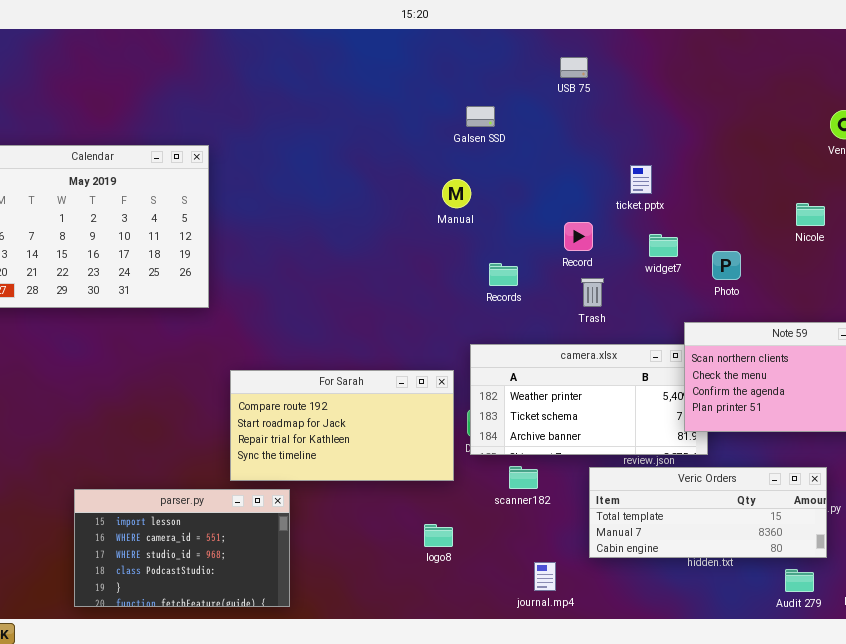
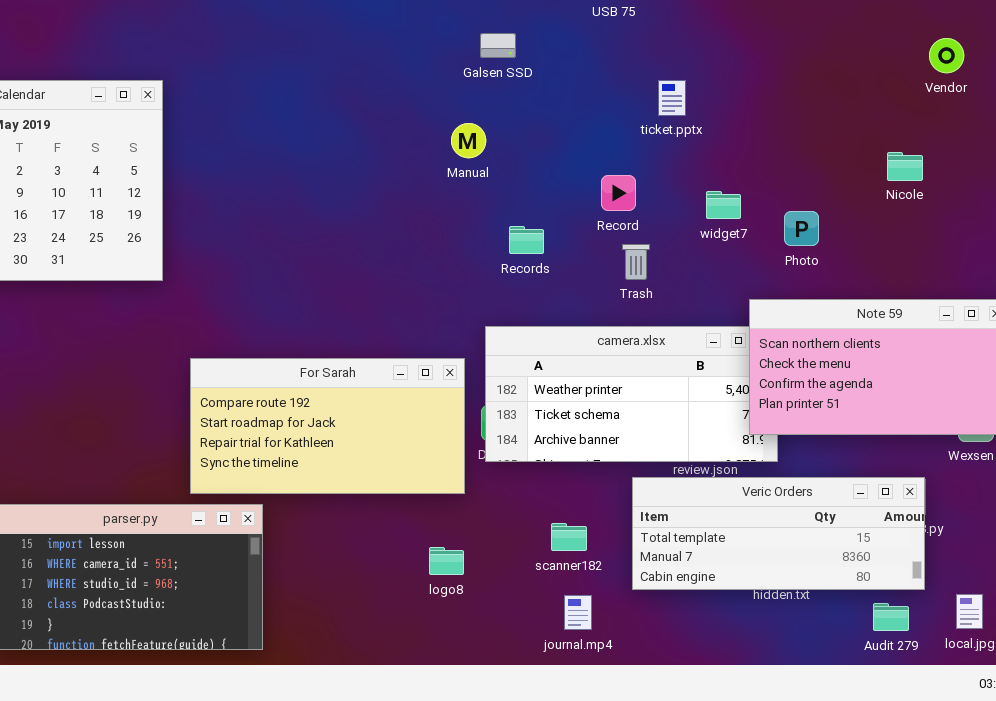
ticket.pptx: [630,165,652,194] -> [658,80,686,116], moved
scanner182: [509,466,538,489] -> [551,523,587,551], moved

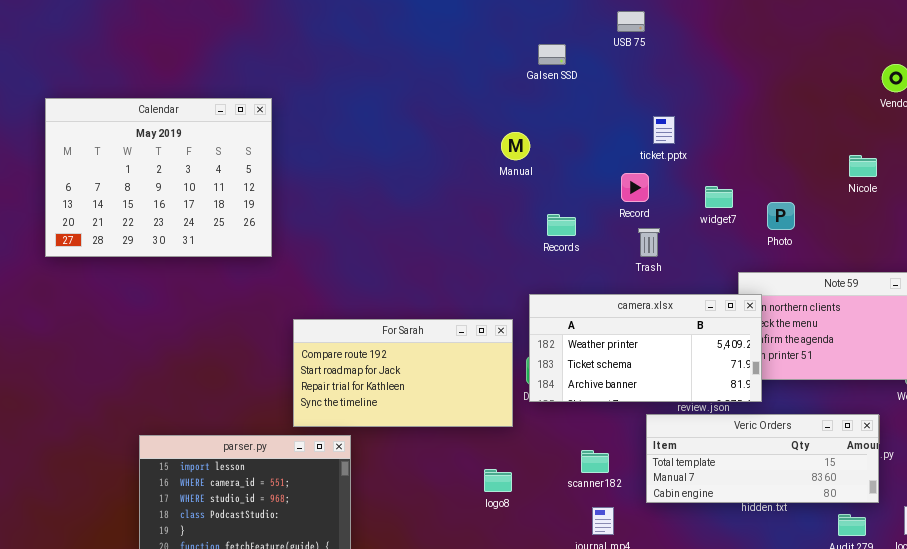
Galsen SSD: [480,33,516,58] -> [538,44,566,65], moved
ticket.pptx: [658,80,686,116] -> [653,116,675,144], moved
camera.xlsx: [485,326,778,462] -> [529,294,762,402], raised

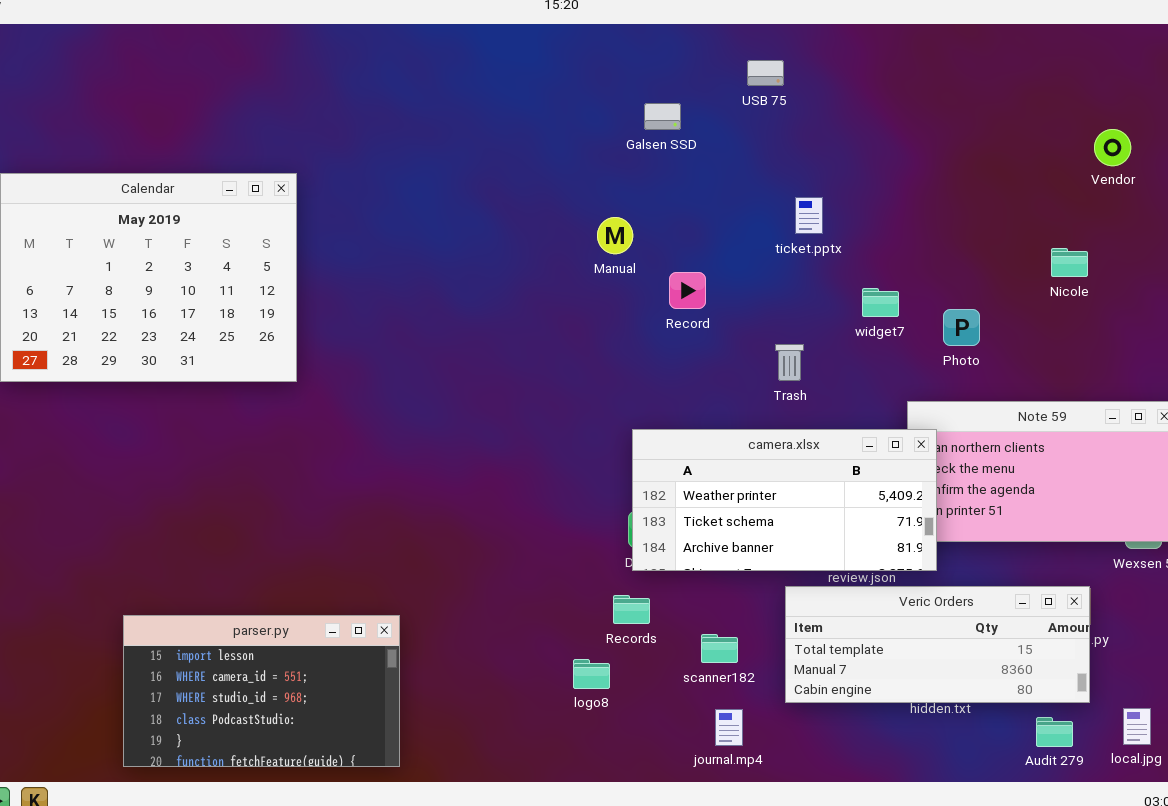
Record: [621,173,649,202] -> [669,272,706,309], moved
Records: [547,214,576,236] -> [613,595,650,624], moved
For Sarah: [293,319,513,427] -> none, closed

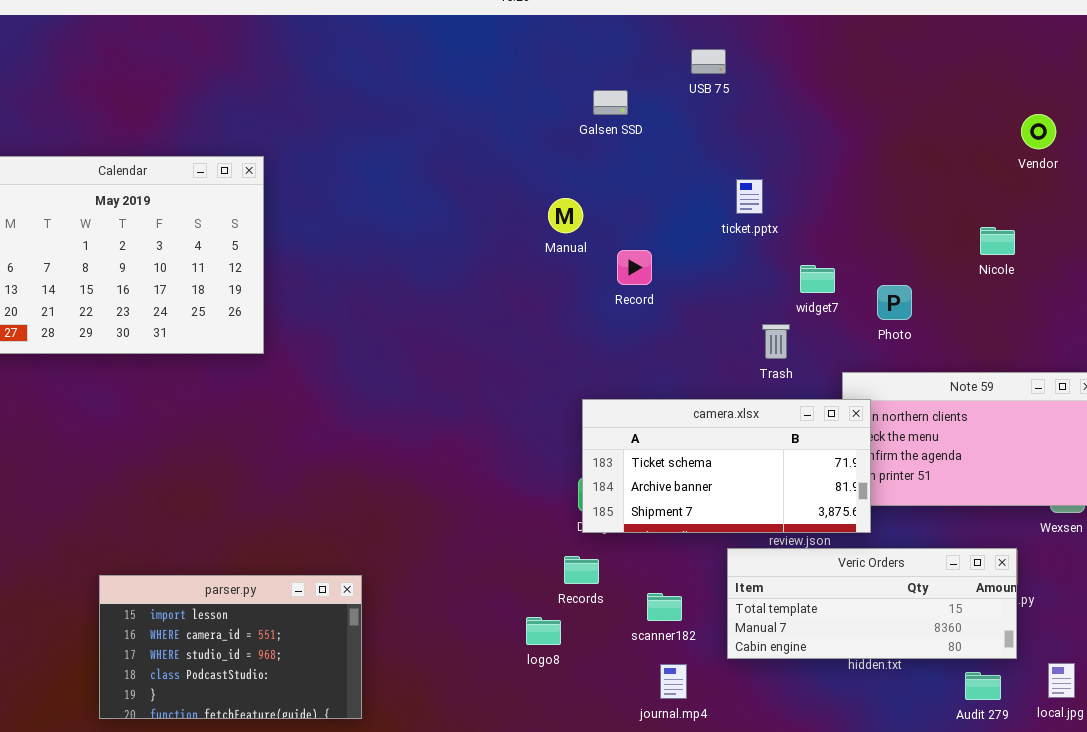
Trash: [775,344,804,381] -> [762,324,790,359], moved
camera.xlsx: [632,429,937,571] -> [582,399,871,533], scrolled down 1 row

